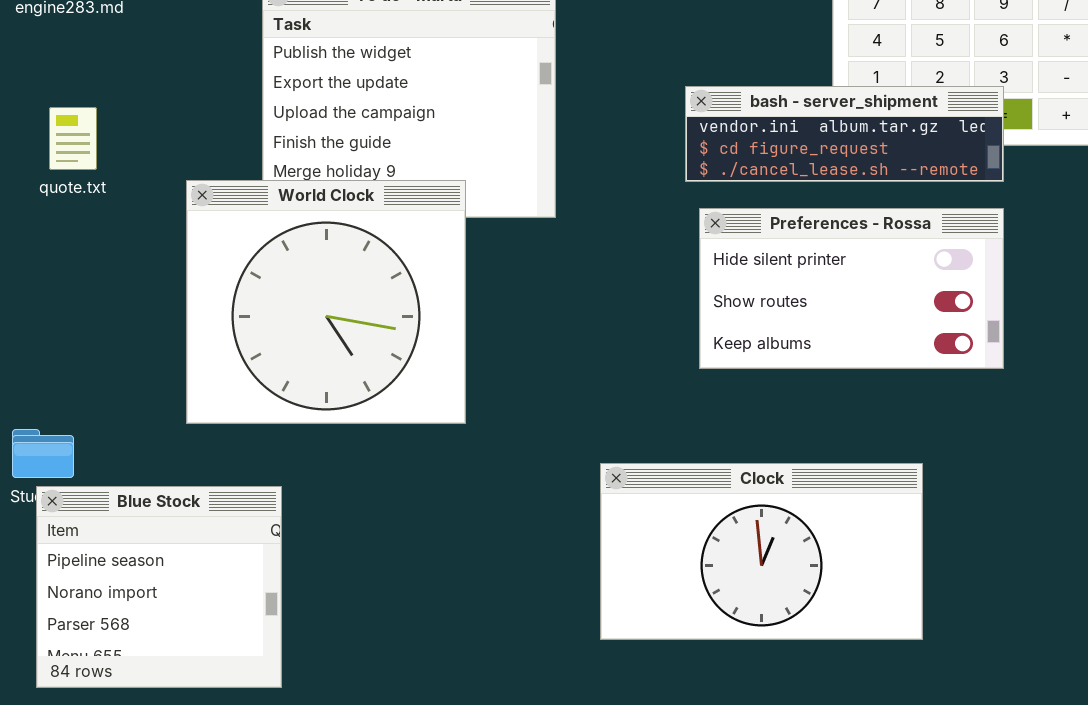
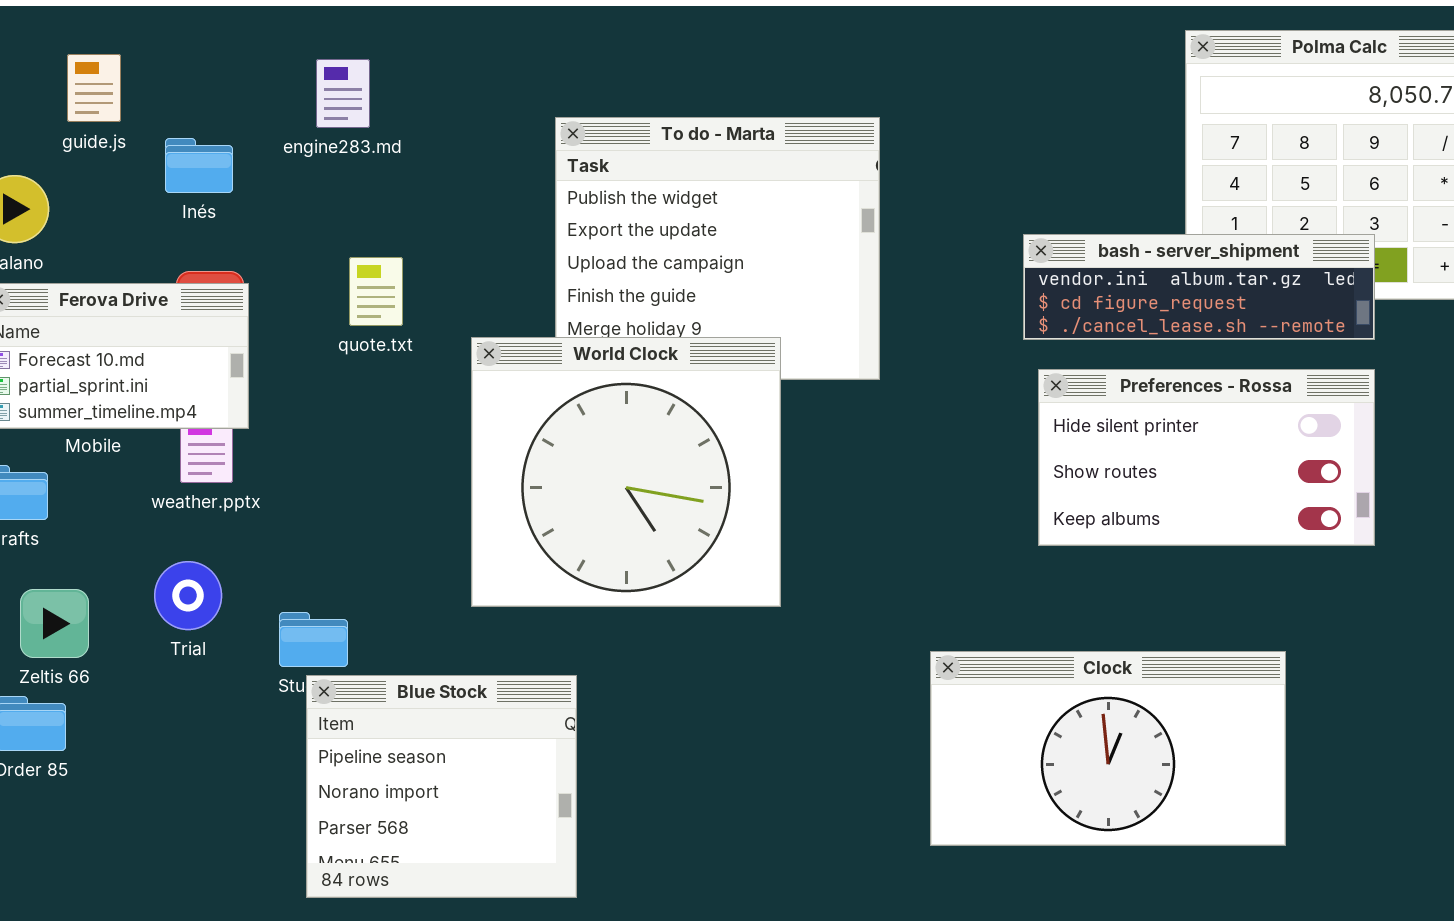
quote.txt: [49,107,97,170] -> [349,257,403,326], moved

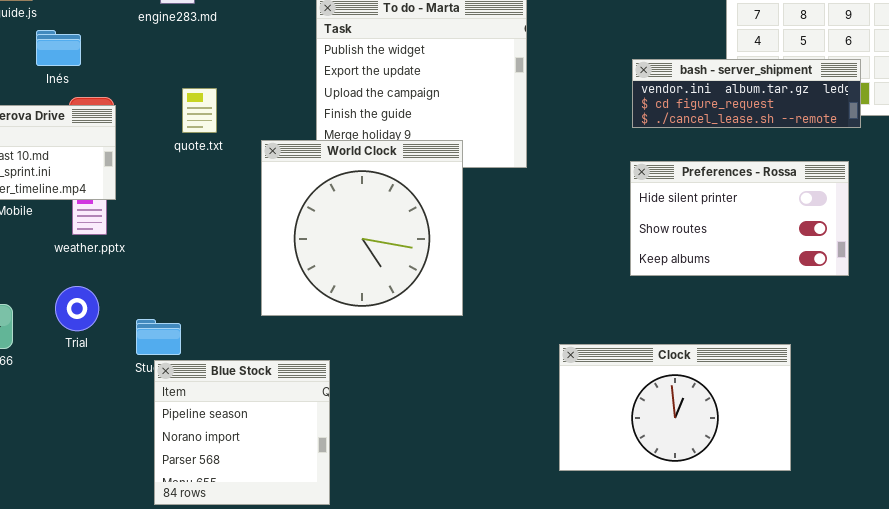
Inés: [165,138,233,193] -> [36,30,81,66], moved
bash - server_shipment: [1023,234,1375,340] -> [632,59,861,128], moved

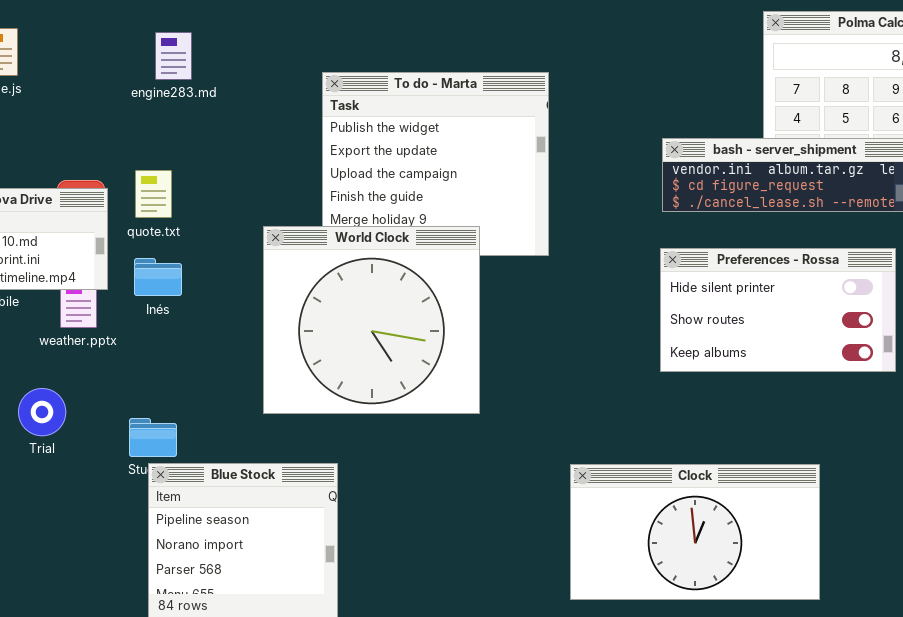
Inés: [36,30,81,66] -> [134,258,182,296], moved
quote.txt: [182,88,217,133] -> [135,170,172,218], moved
Trial: [55,286,99,331] -> [18,388,66,436], moved
Clock: [559,344,791,471] -> [570,464,820,600], moved

